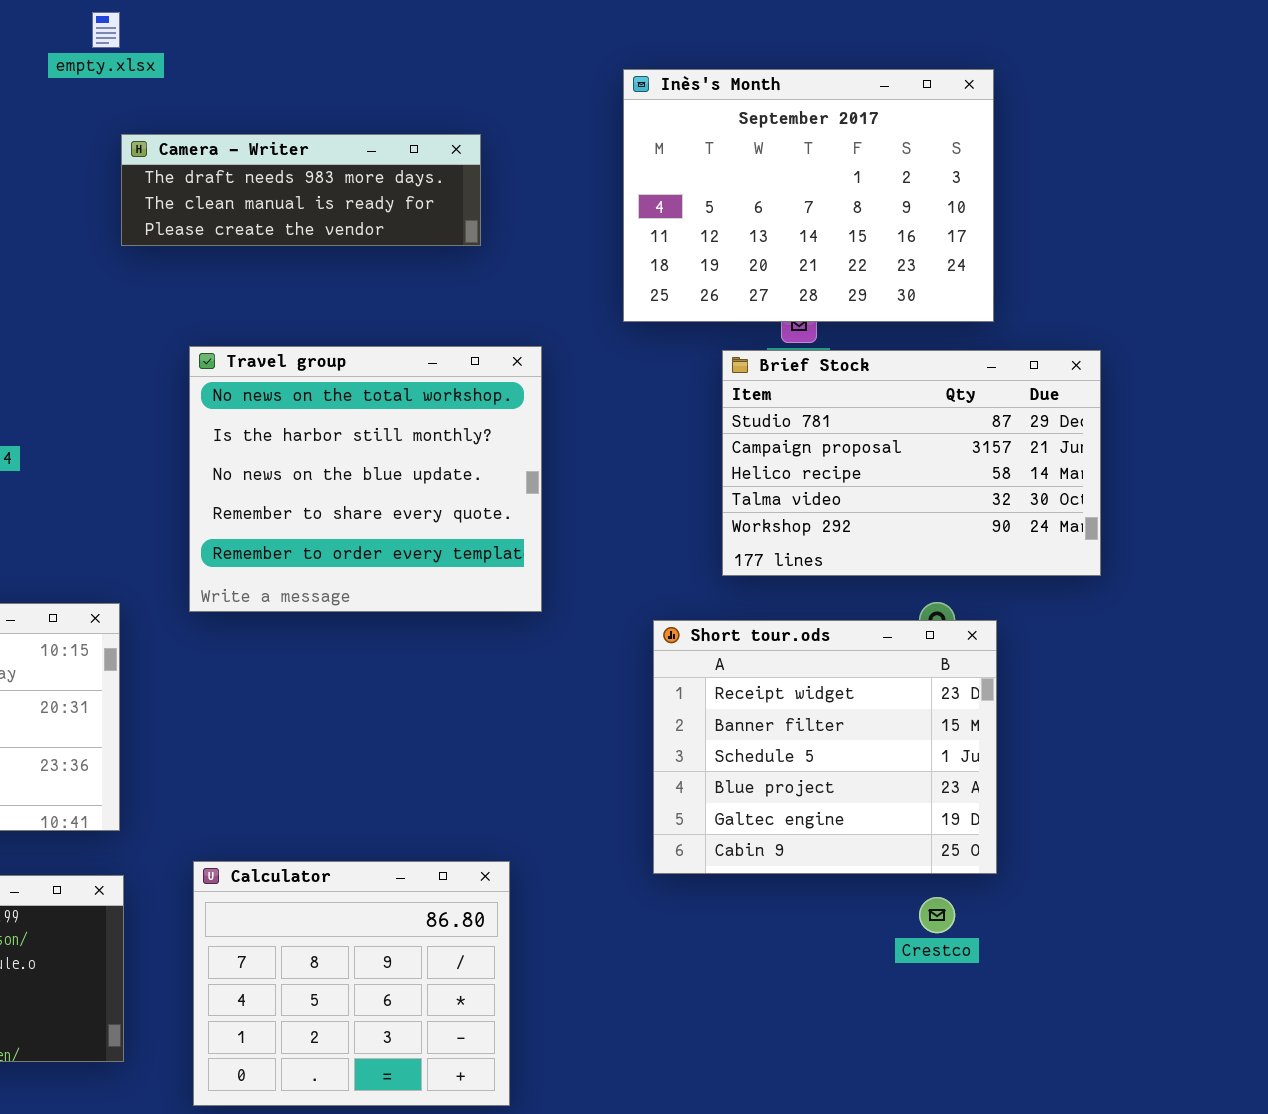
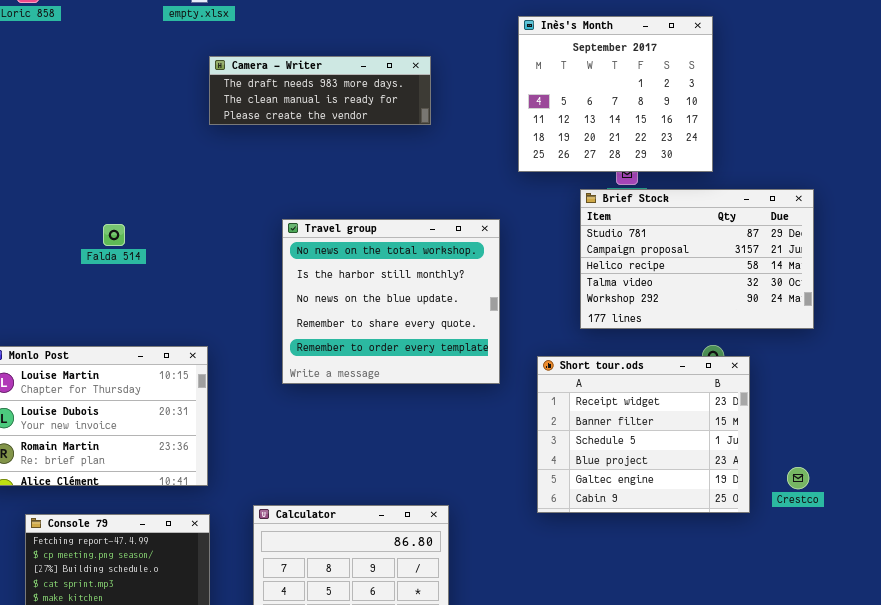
Inès's Month: [623,69,994,322] -> [518,16,713,172], resized
Travel group: [189,346,542,612] -> [282,219,500,384], moved
Crestco: [919,897,955,933] -> [787,467,809,489], moved

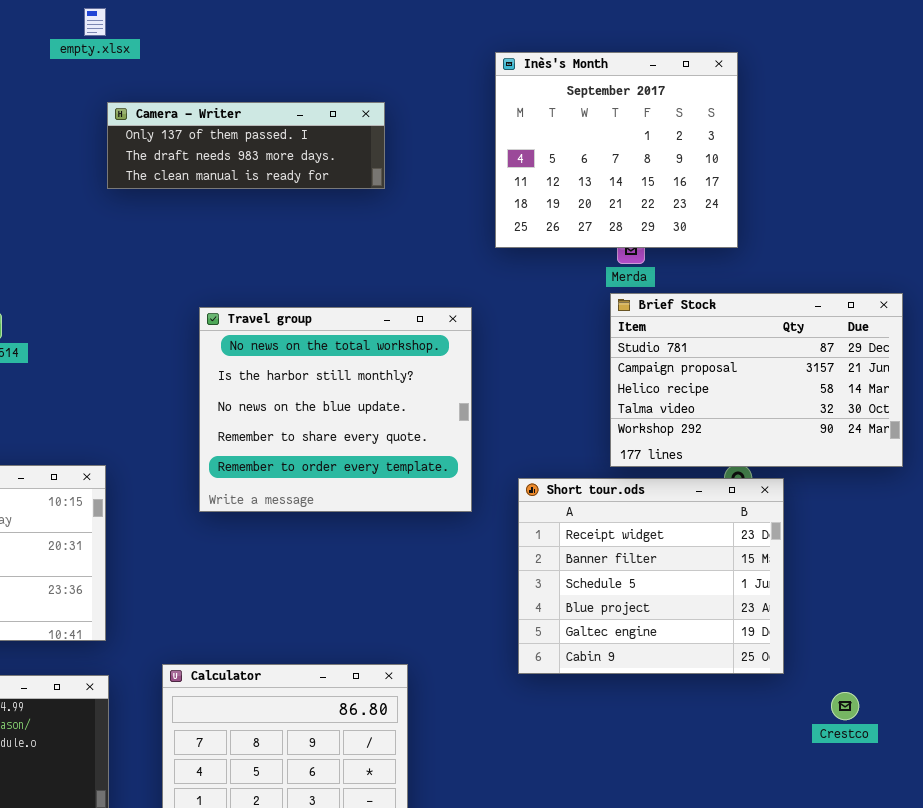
Camera - Writer: [209,56,431,125] -> [107,102,385,189], scrolled up 1 row
Brief Stock: [580,189,814,329] -> [610,293,903,467], moved
Crestco: [787,467,809,489] -> [831,692,859,720], moved

